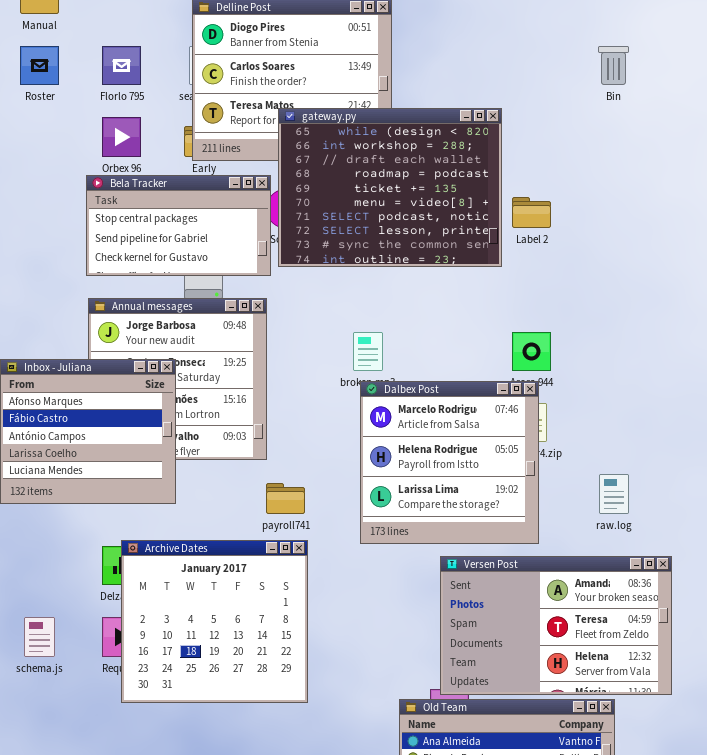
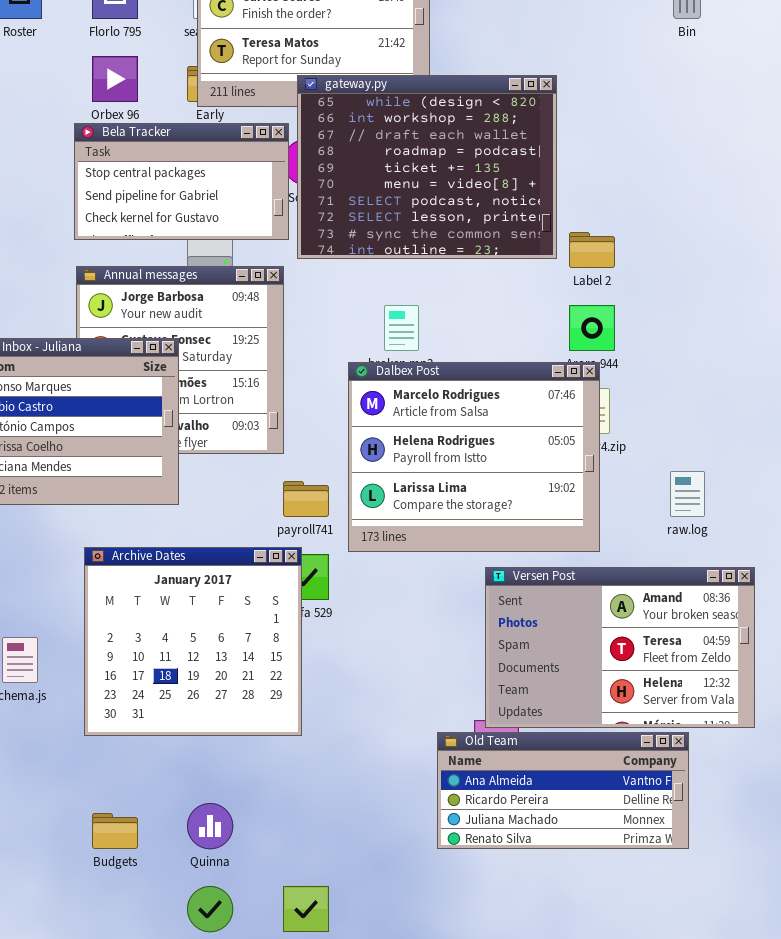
gateway.py: [278,108,502,267] -> [297,75,557,259], moved
Label 2: [512,197,551,228] -> [569,232,615,268], moved
Dalbex Post: [360,381,539,544] -> [348,362,600,552], resized
Archive Dates: [121,540,308,703] -> [84,547,302,736], moved

